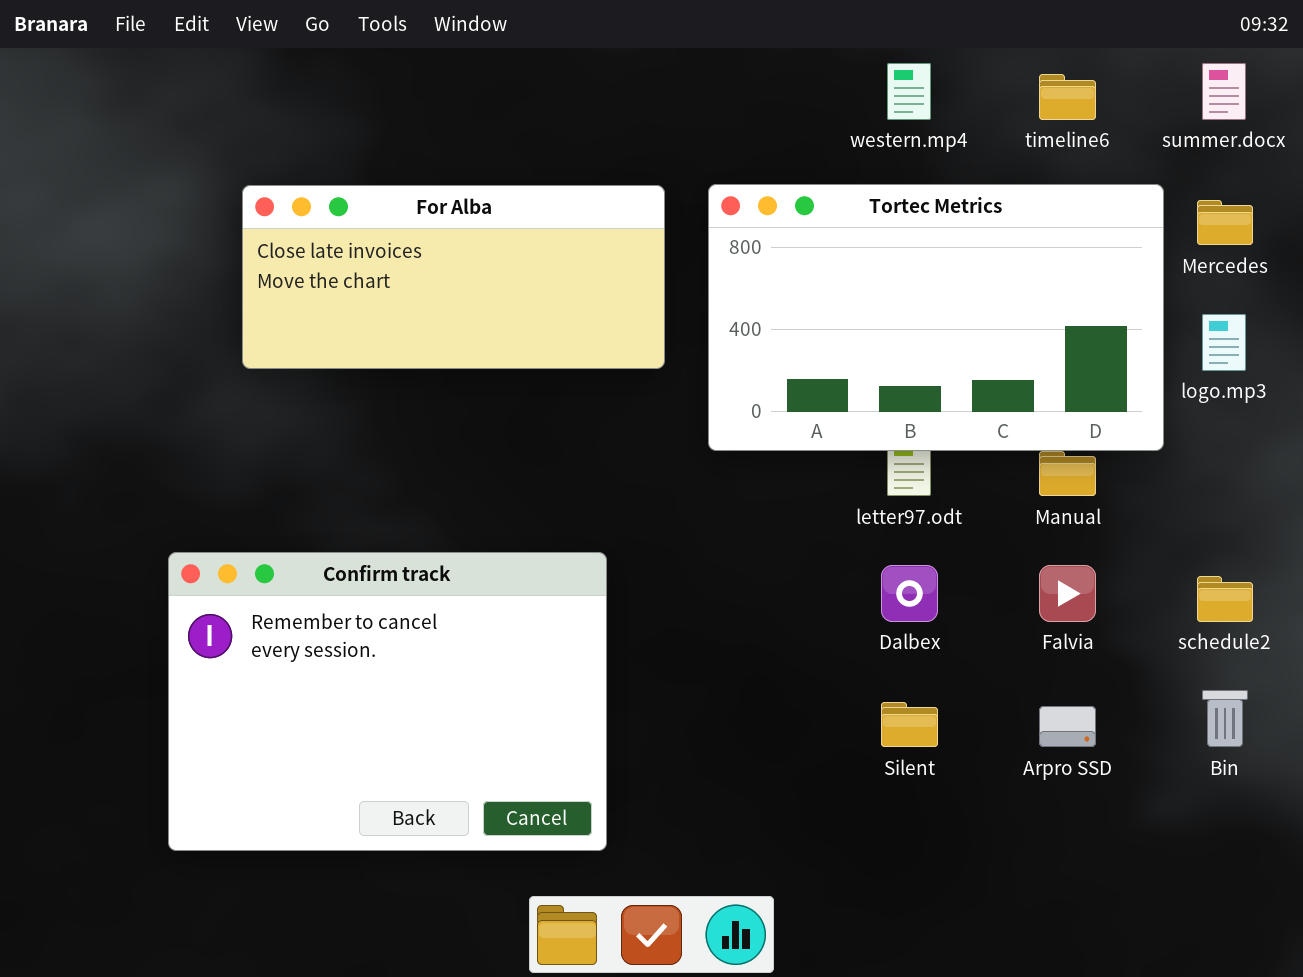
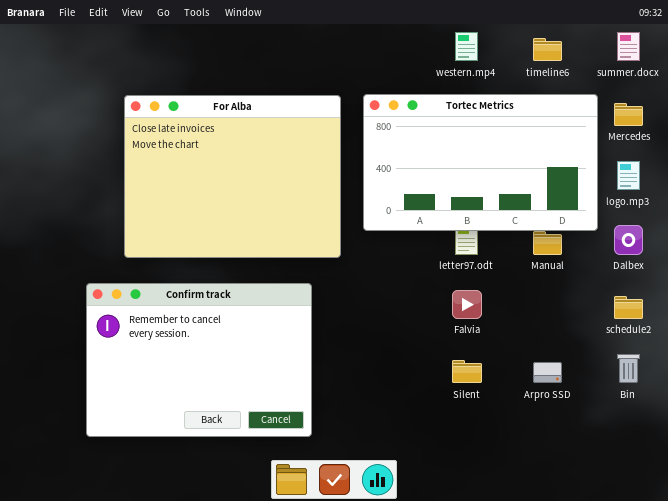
For Alba: [242,185,665,369] -> [124,95,341,258], resized
Dalbex: [881,565,938,622] -> [614,225,643,255], moved
Falvia: [1039,565,1096,622] -> [452,290,482,319], moved

